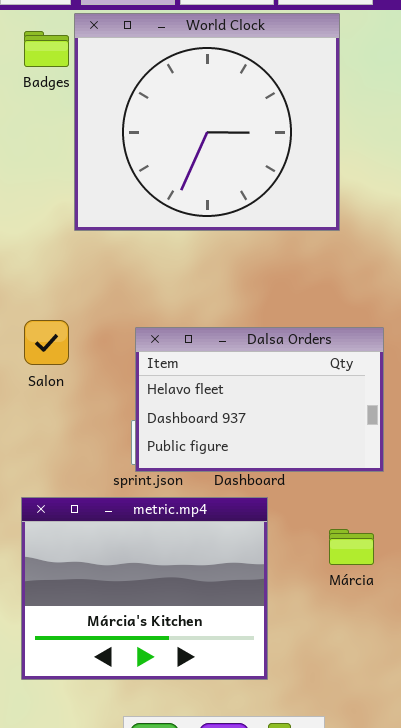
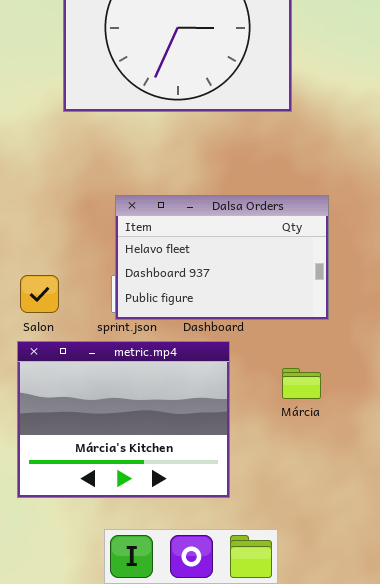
Salon: [24,320,69,365] -> [20,275,59,313], moved

